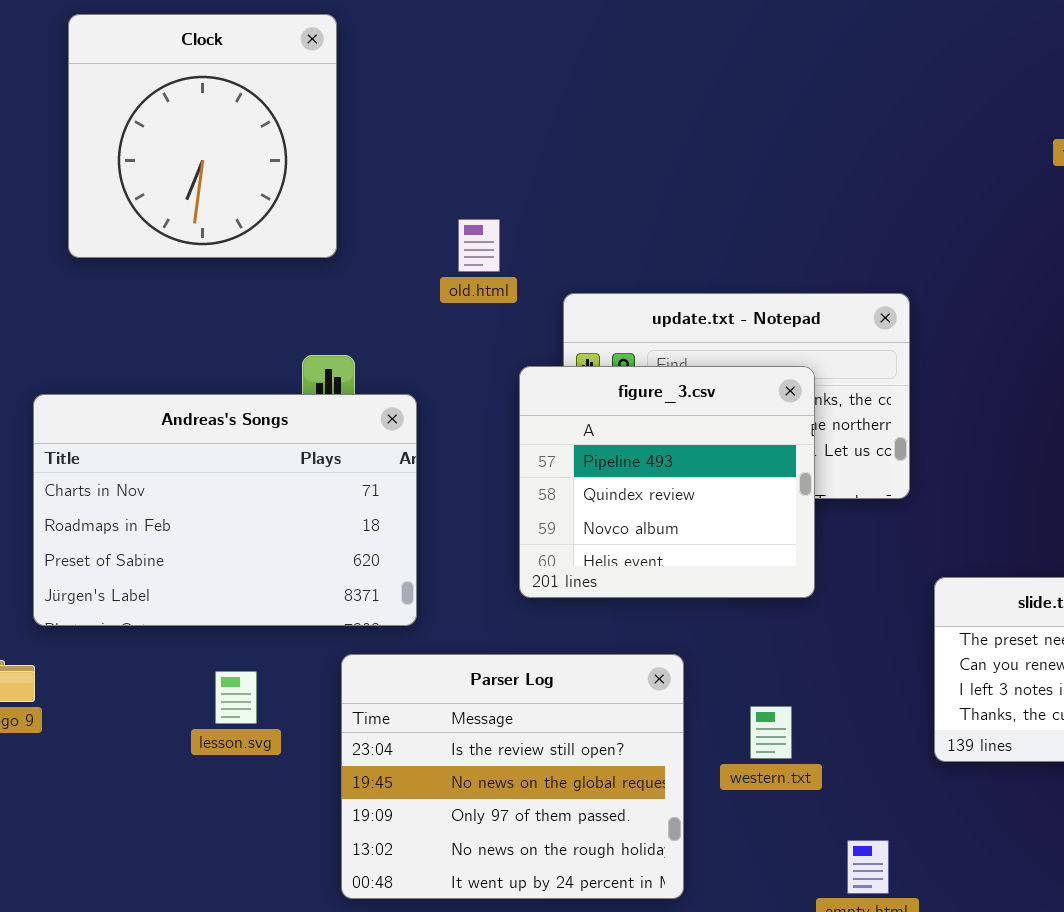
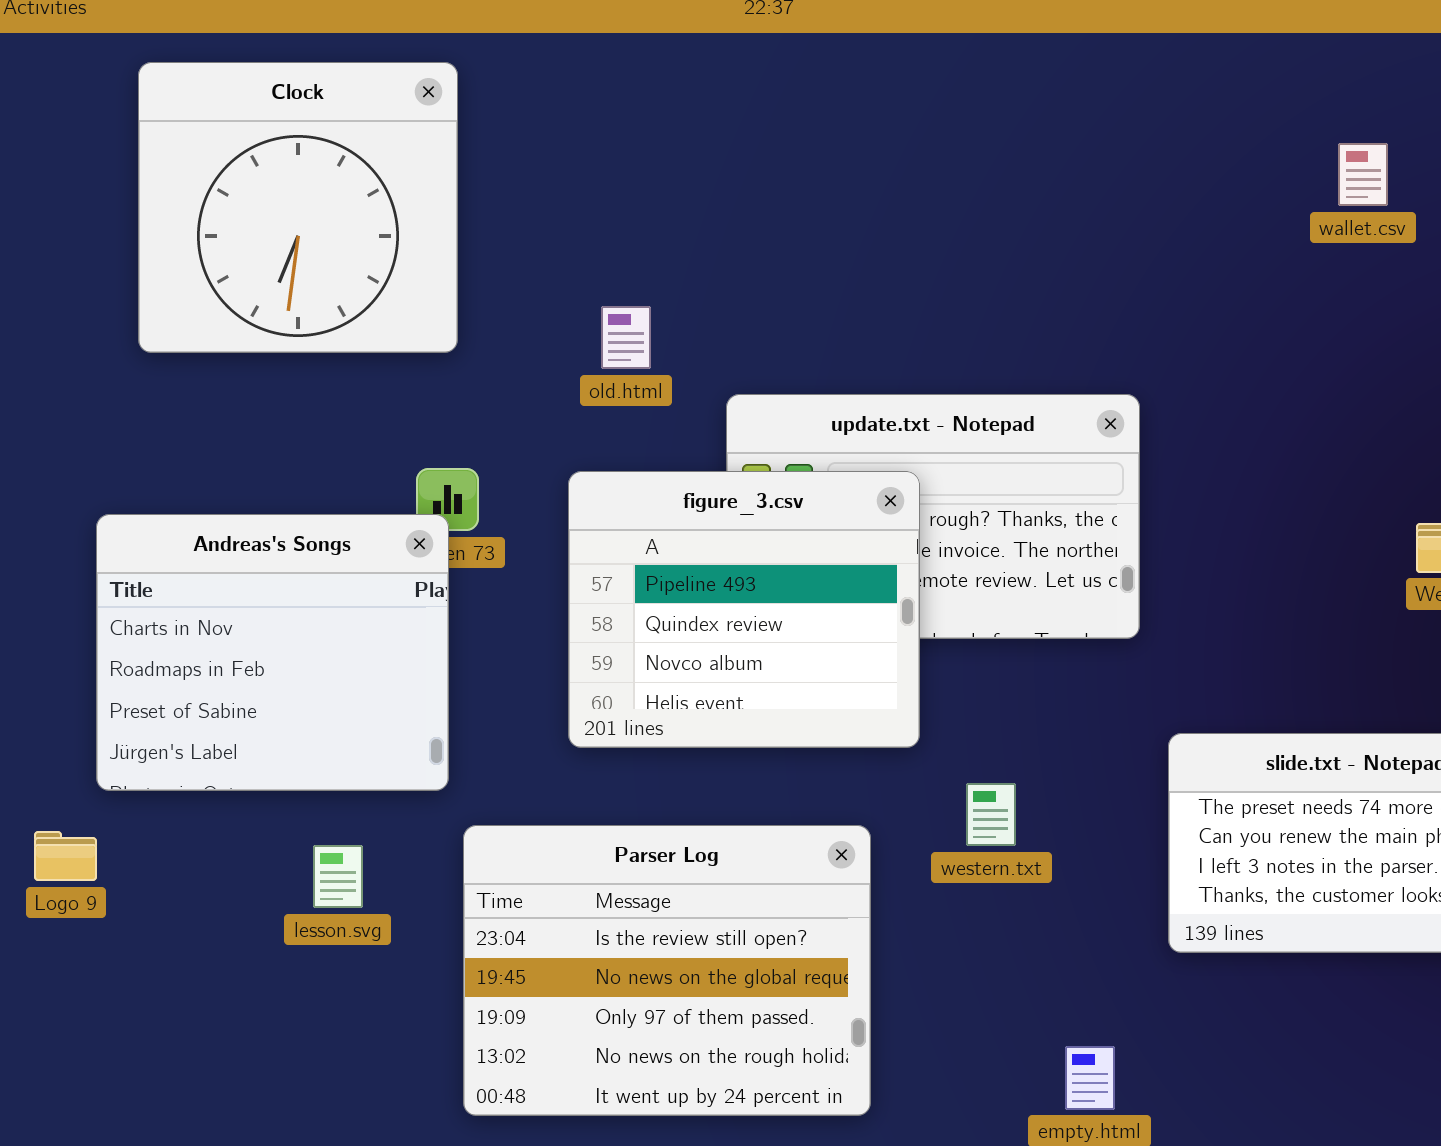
figure_3.csv: [519,366,815,598] -> [568,471,920,748], moved
Andreas's Songs: [33,394,417,626] -> [96,514,449,791], resized
western.txt: [750,706,792,759] -> [966,783,1016,846], moved

